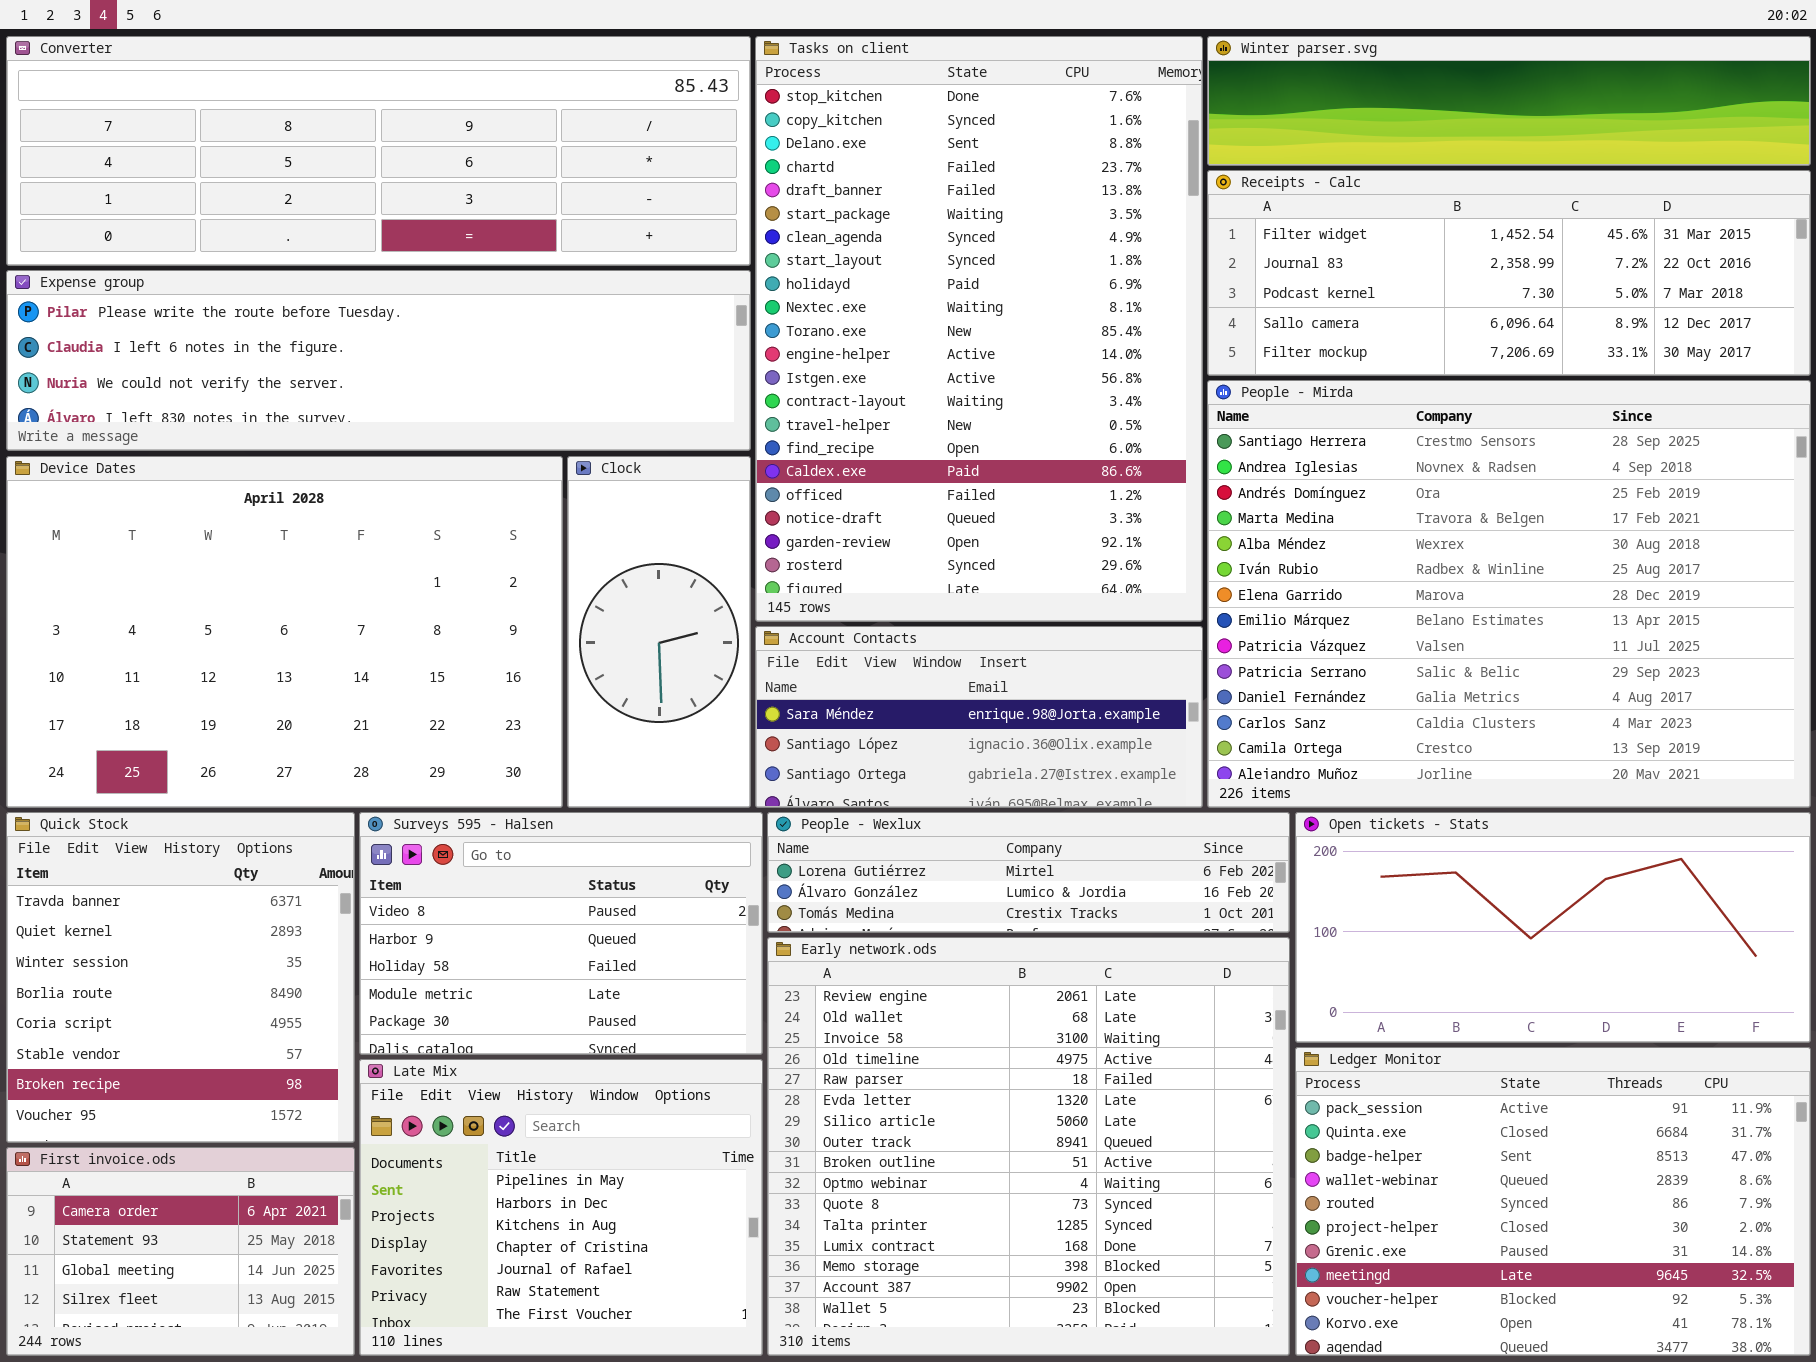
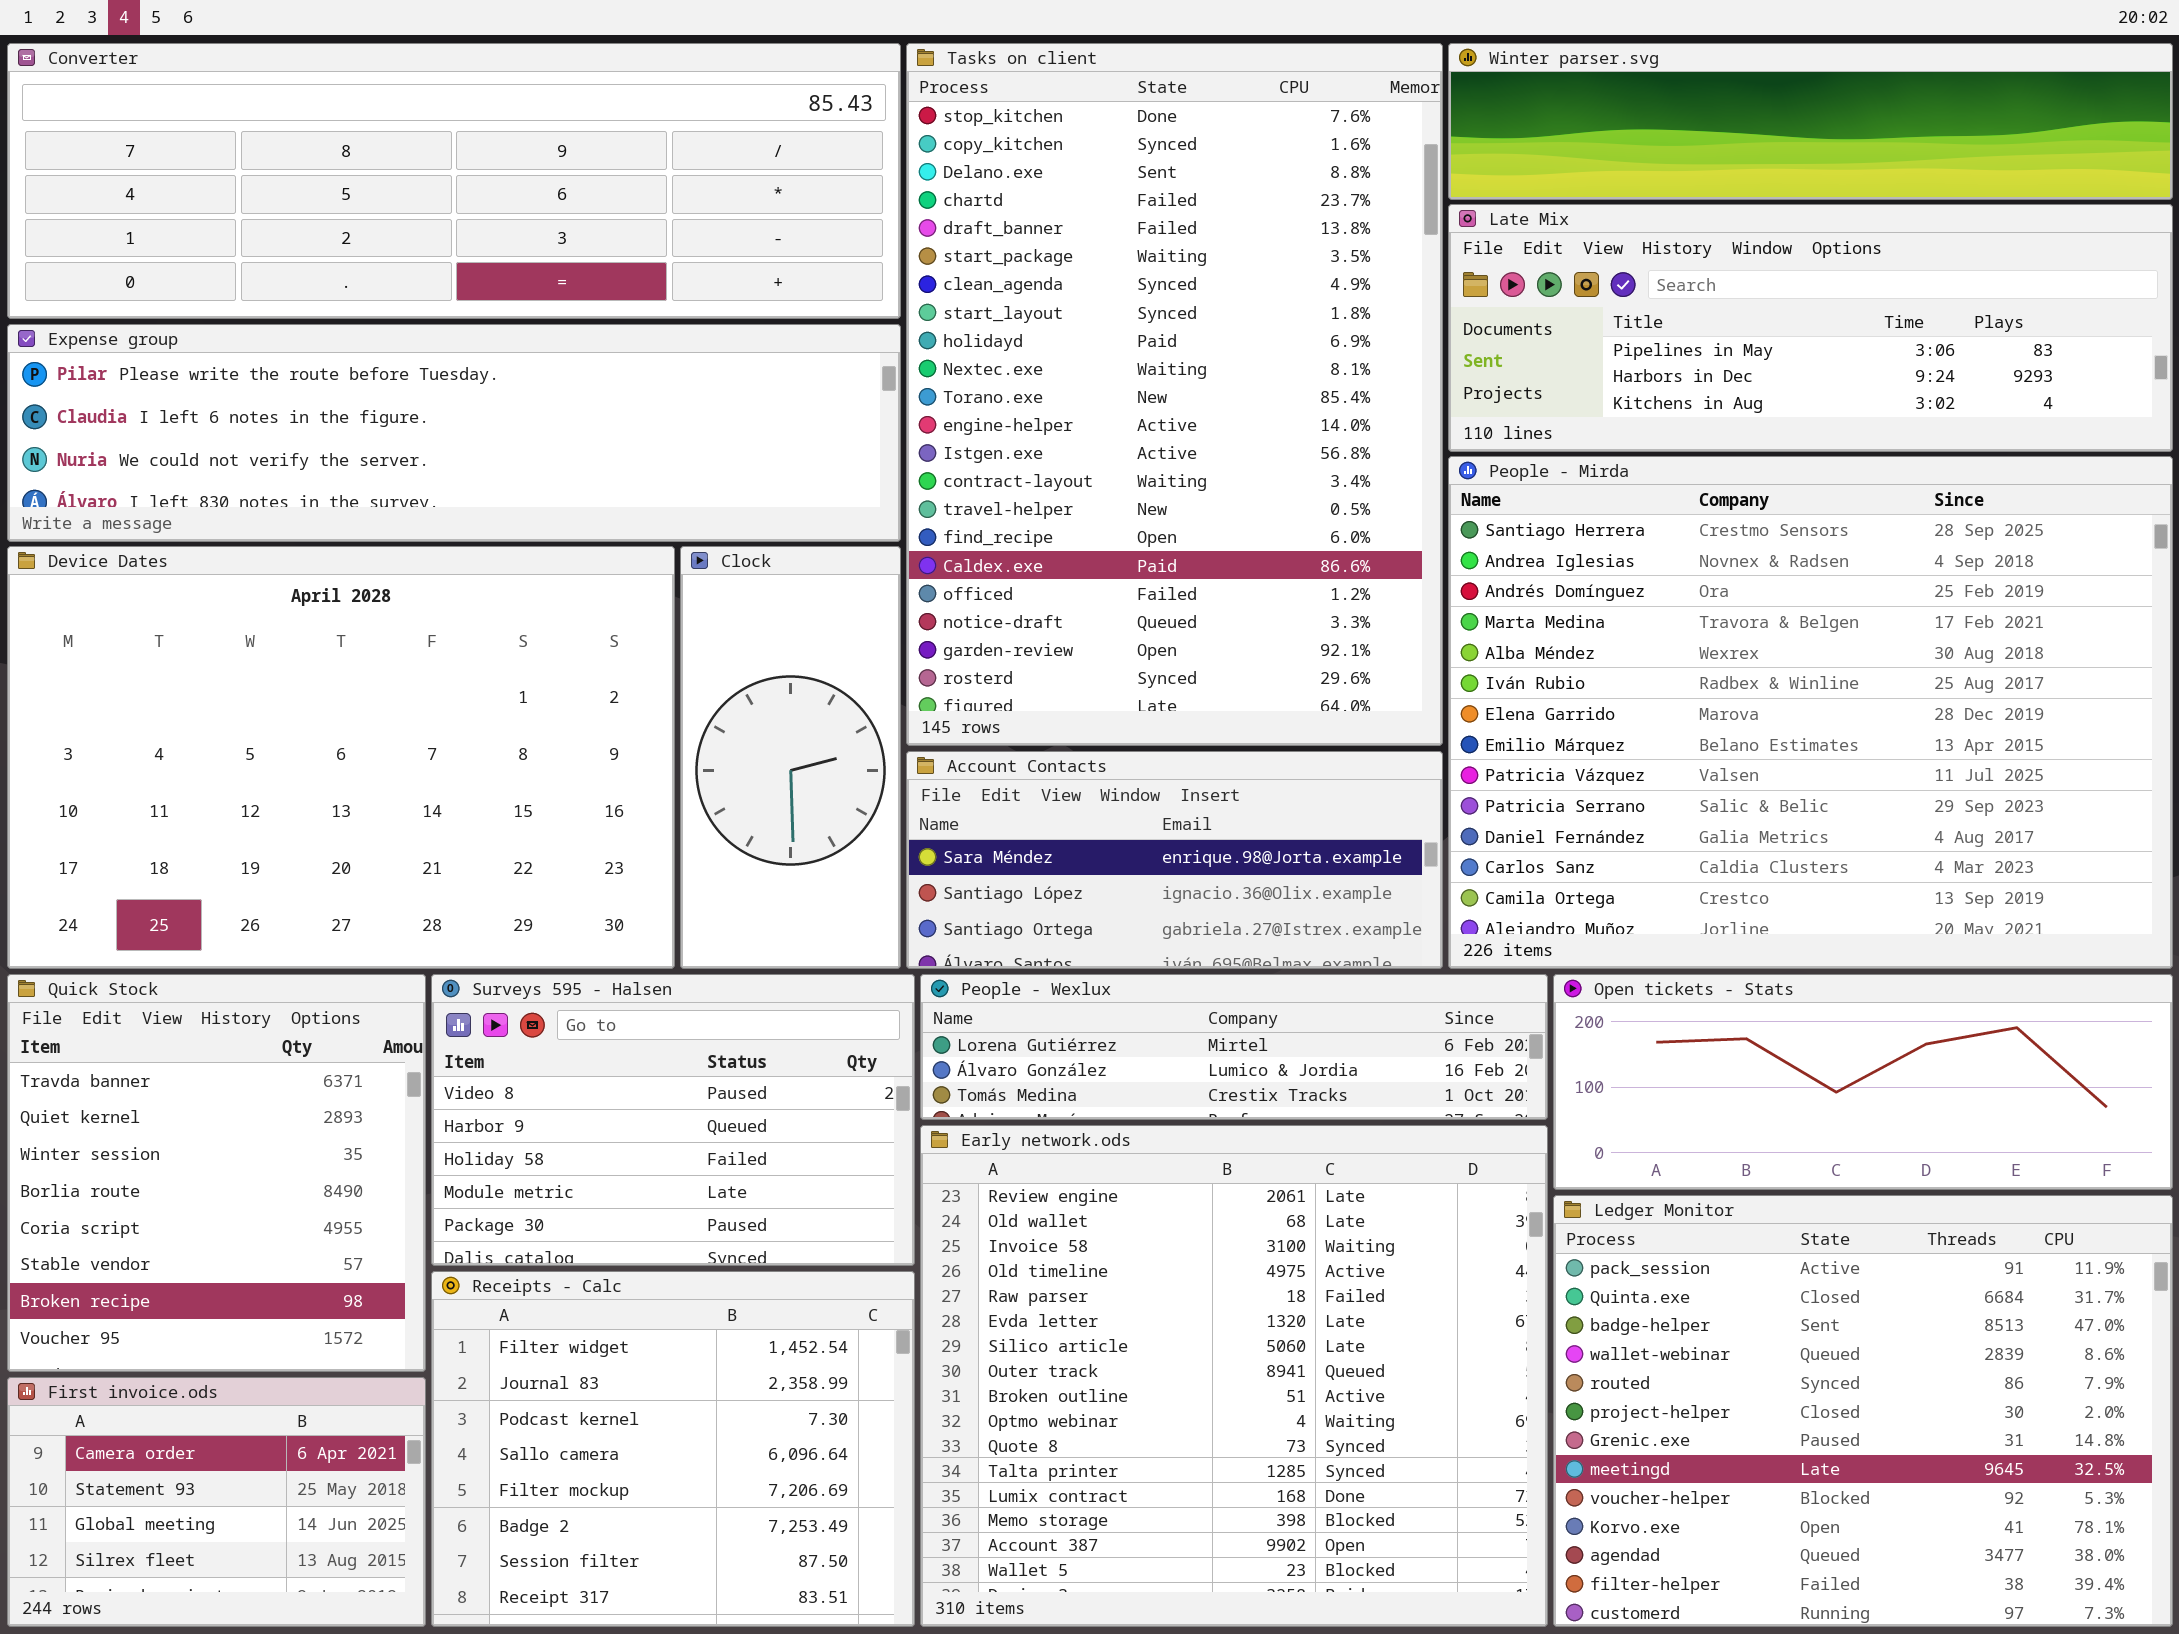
Receipts - Calc: [1207,170,1811,376] -> [431,1271,915,1627], moved, resized
Open tickets - Stats: [1295,812,1811,1043] -> [1553,974,2173,1190], resized
Ledger Monitor: [1295,1047,1811,1356] -> [1553,1195,2173,1627], resized
Late Mix: [359,1059,763,1356] -> [1448,204,2173,452], moved, resized

